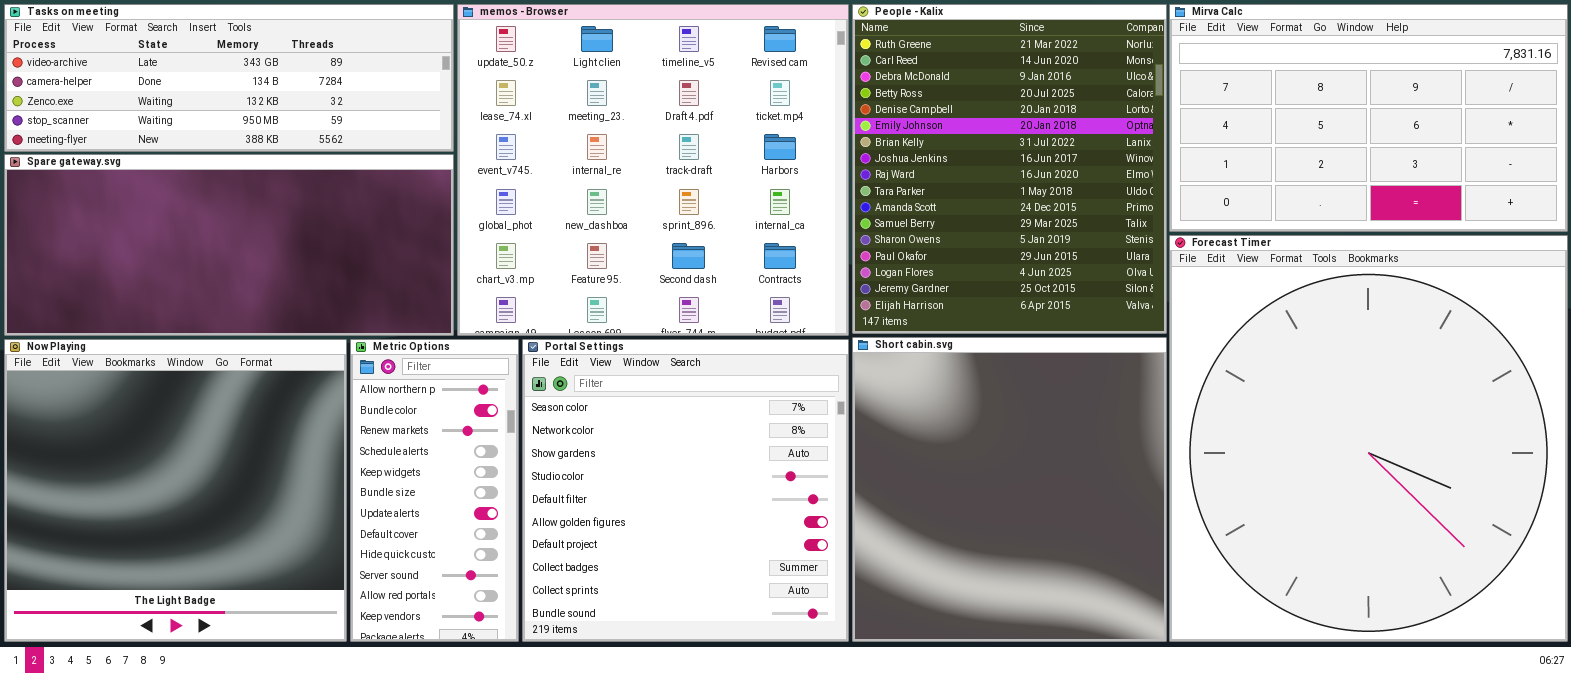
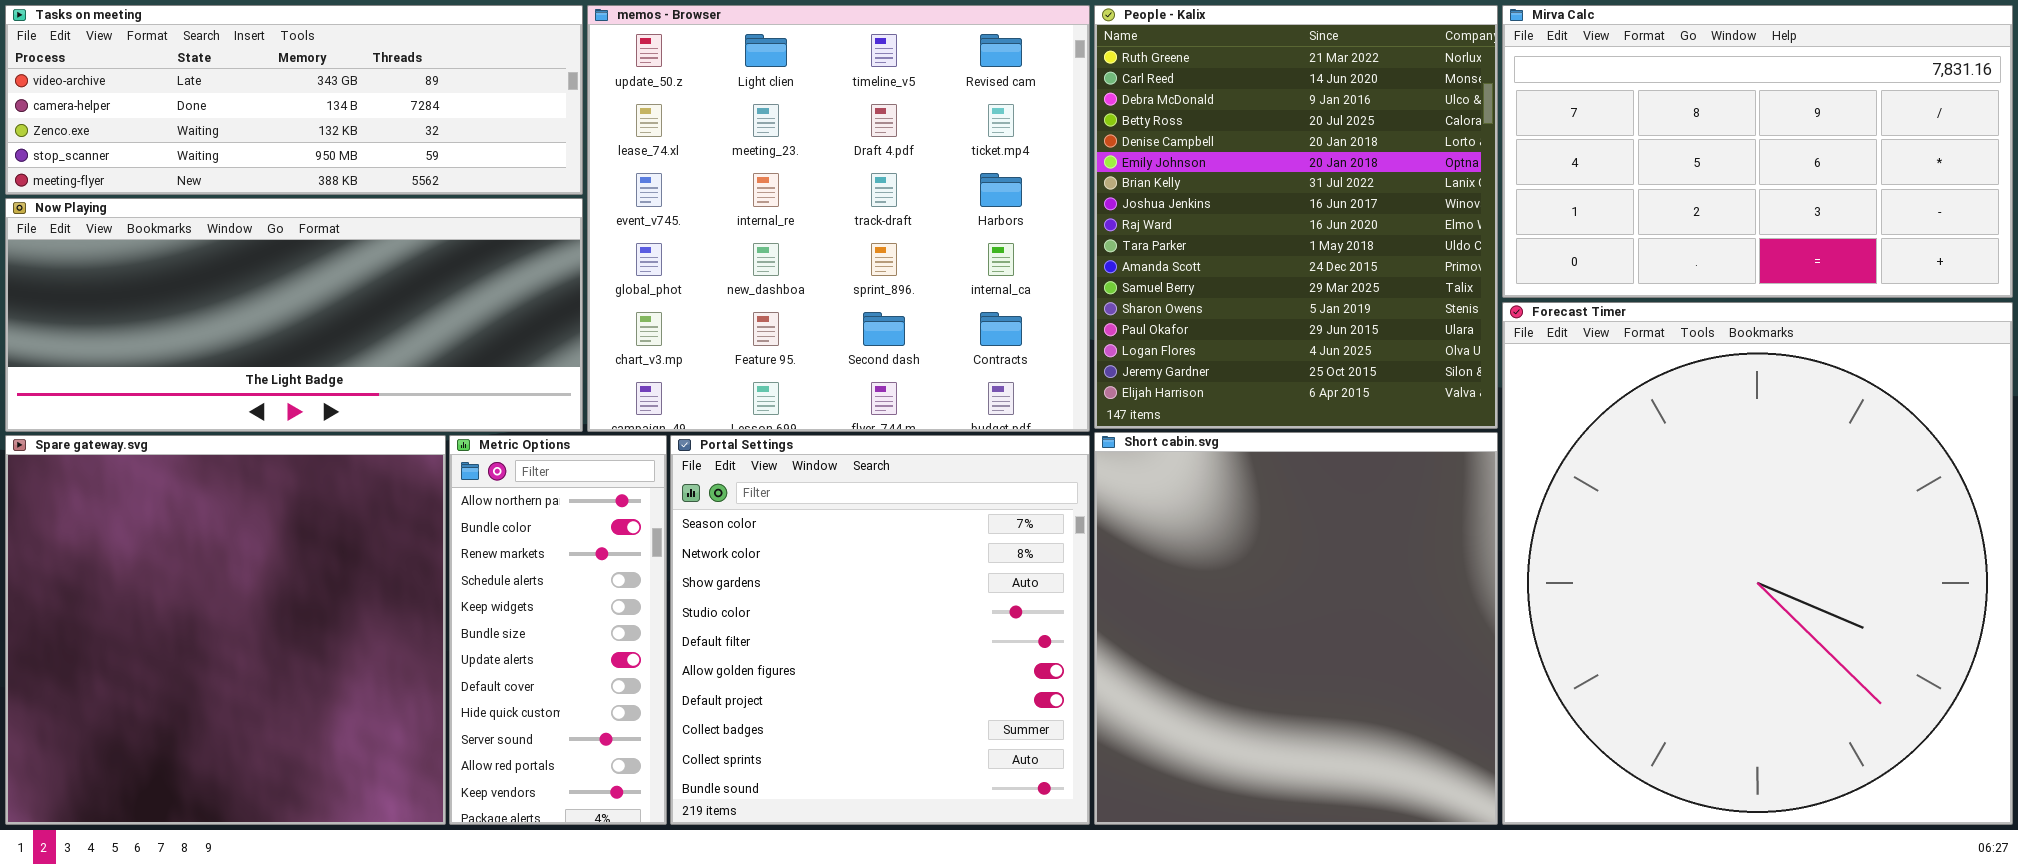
Spare gateway.svg: [4,154,454,336] -> [5,435,446,825], moved, resized
Now Playing: [4,339,347,642] -> [5,198,583,432], moved, resized

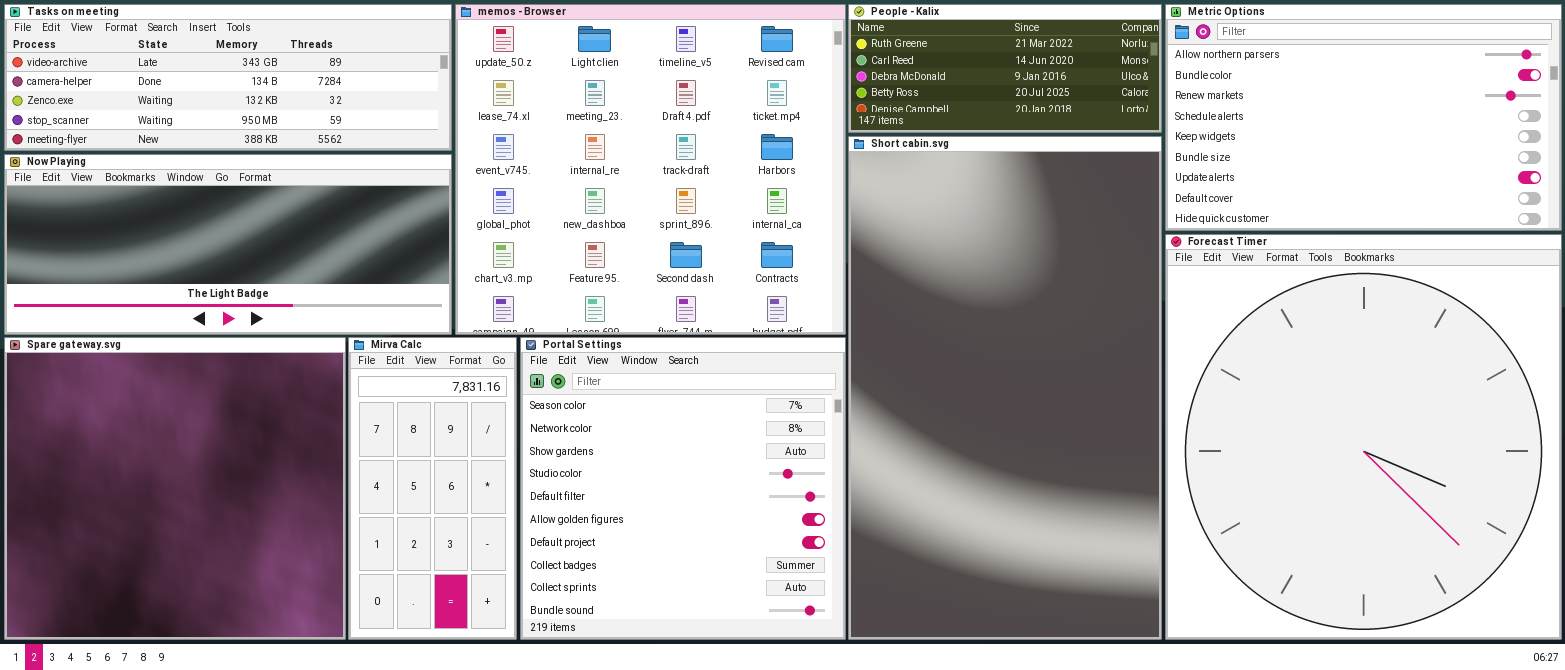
People - Kalix: [1094,5,1498,429] -> [848,4,1162,133], resized
Mirva Calc: [1502,5,2013,298] -> [348,337,517,640], moved, resized
Short cabin.svg: [1094,432,1498,825] -> [848,136,1162,640], resized
Metric Options: [449,435,667,825] -> [1165,4,1562,231], moved, resized

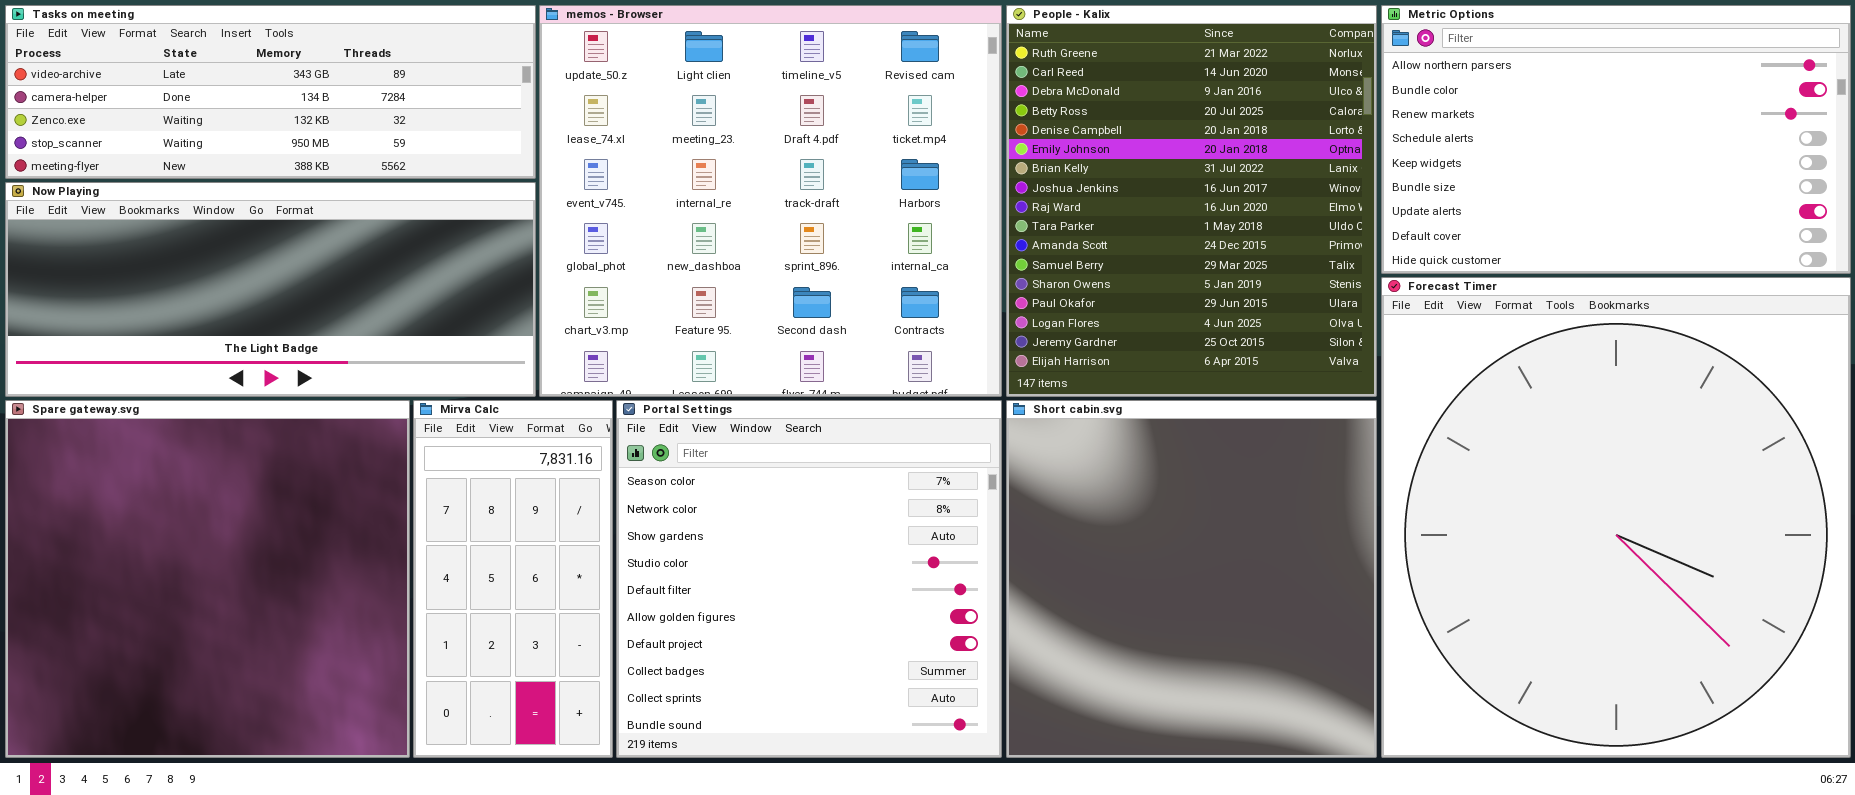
People - Kalix: [848,4,1162,133] -> [1006,5,1377,397], resized
Short cabin.svg: [848,136,1162,640] -> [1006,400,1377,758], resized

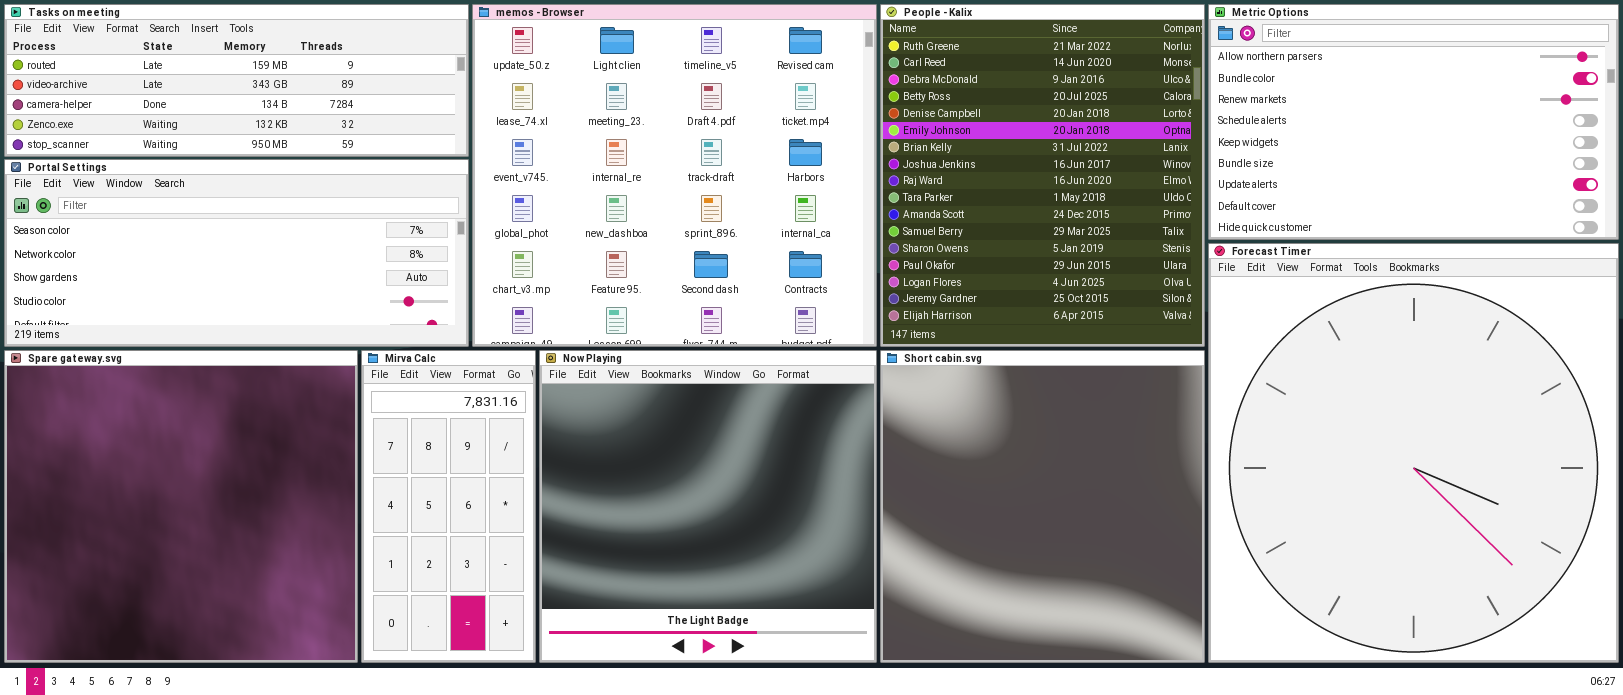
Tasks on meeting: [5,5,536,179] -> [4,4,469,157], scrolled up 1 row
Now Playing: [5,182,536,397] -> [539,350,877,663], moved, resized
Portal Settings: [616,400,1002,758] -> [4,159,469,347], moved, resized

